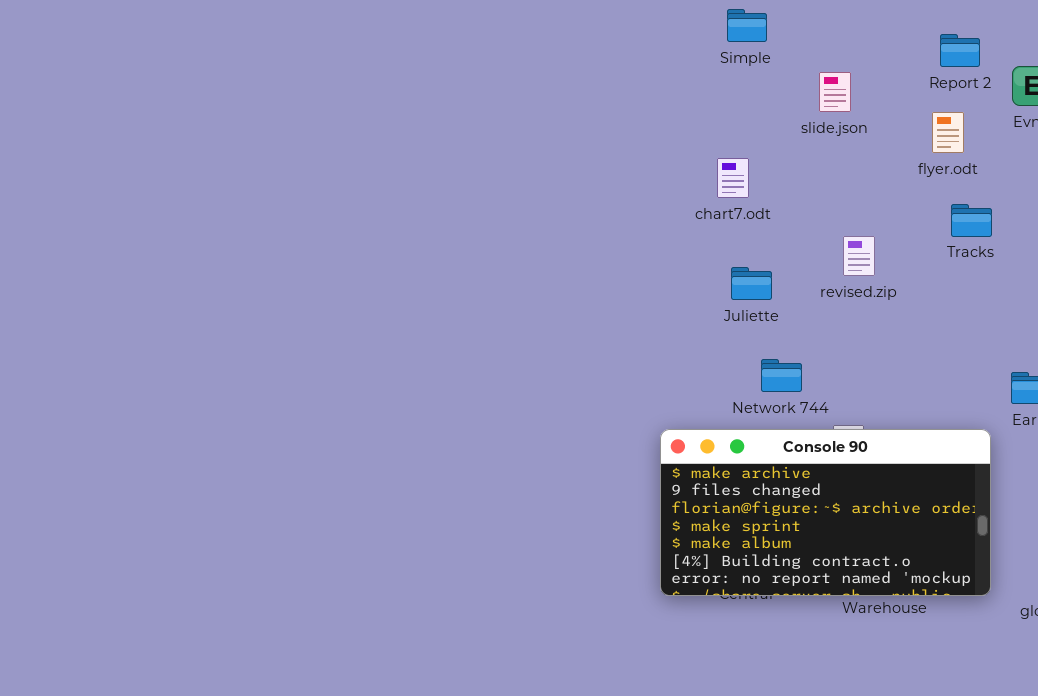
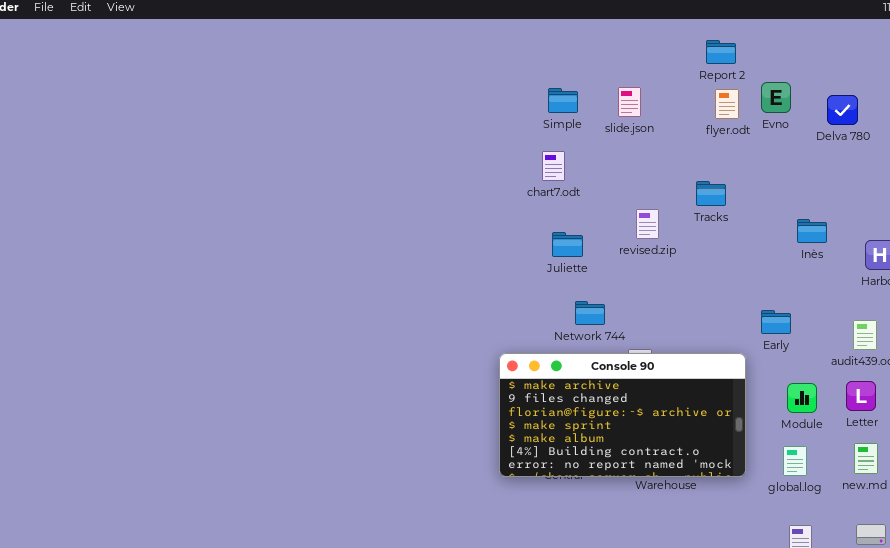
Simple: [727,9,767,42] -> [548,88,578,113], moved
Report 2: [940,34,980,67] -> [706,40,736,64], moved
flyer.odt: [932,112,964,153] -> [715,89,739,119], moved
Tracks: [951,204,992,237] -> [696,181,726,206], moved

